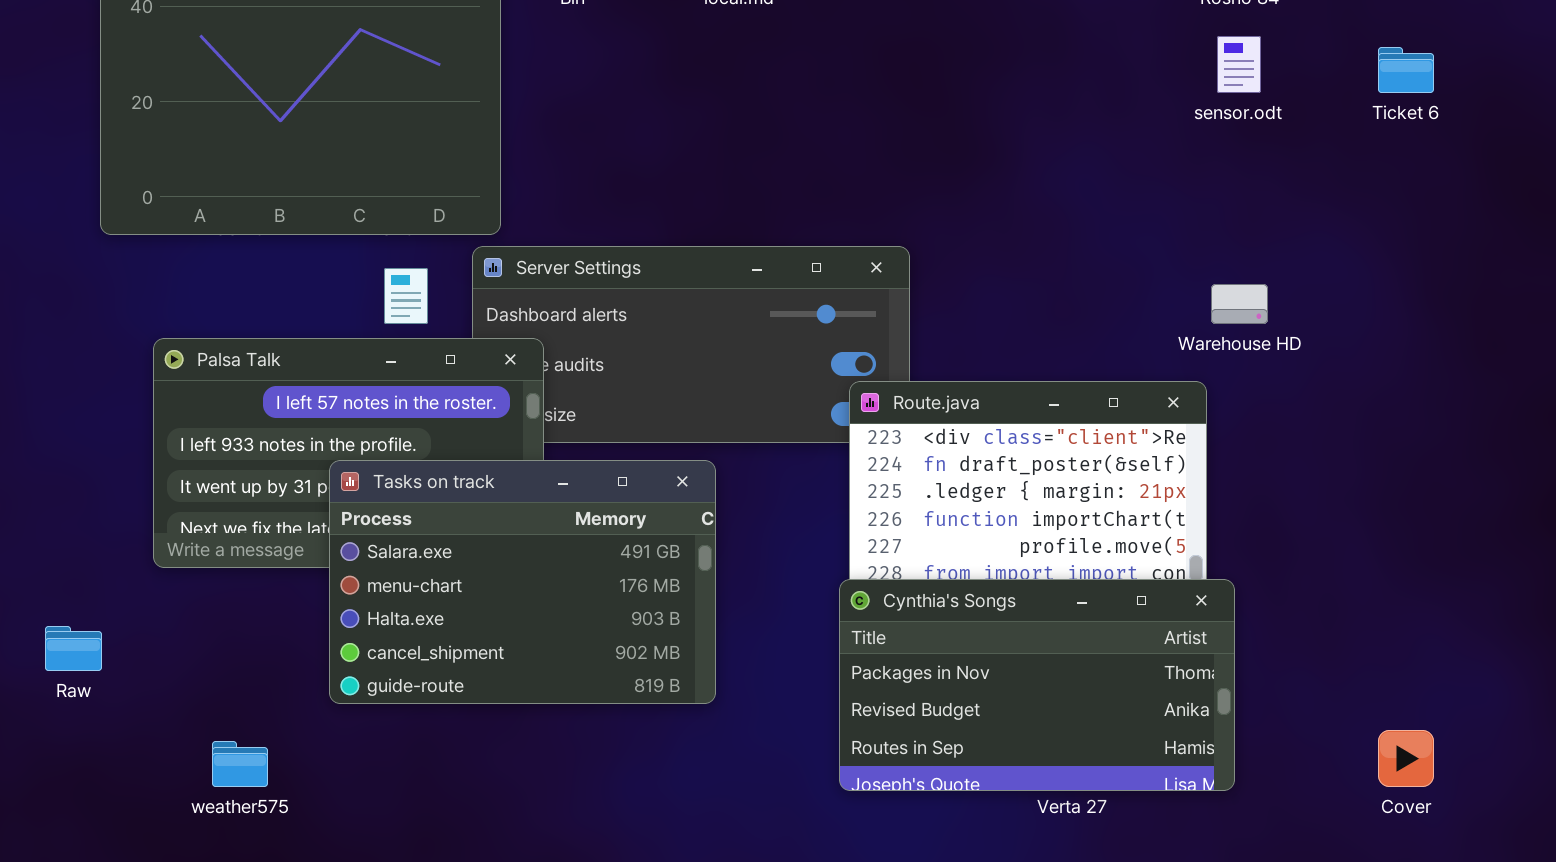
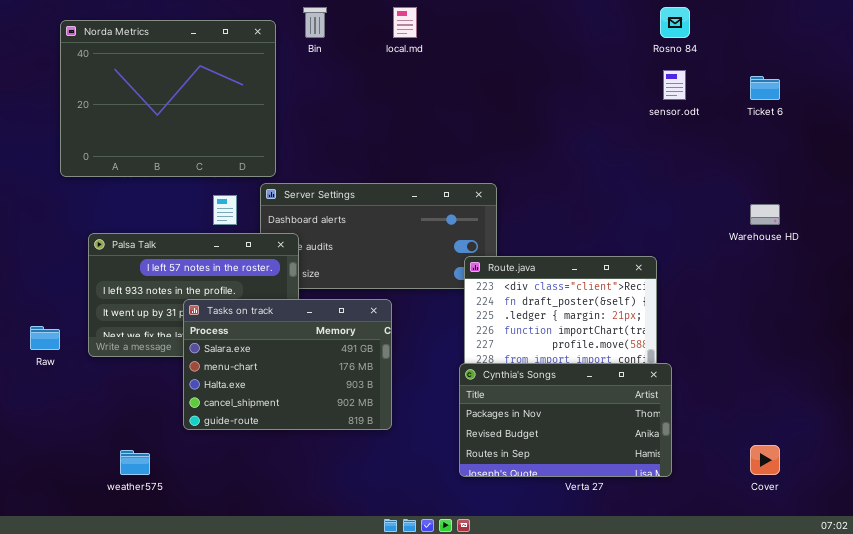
Warehouse HD: [1211,284,1268,324] -> [750,204,780,225], moved
Raw: [45,626,102,671] -> [30,326,60,350], moved

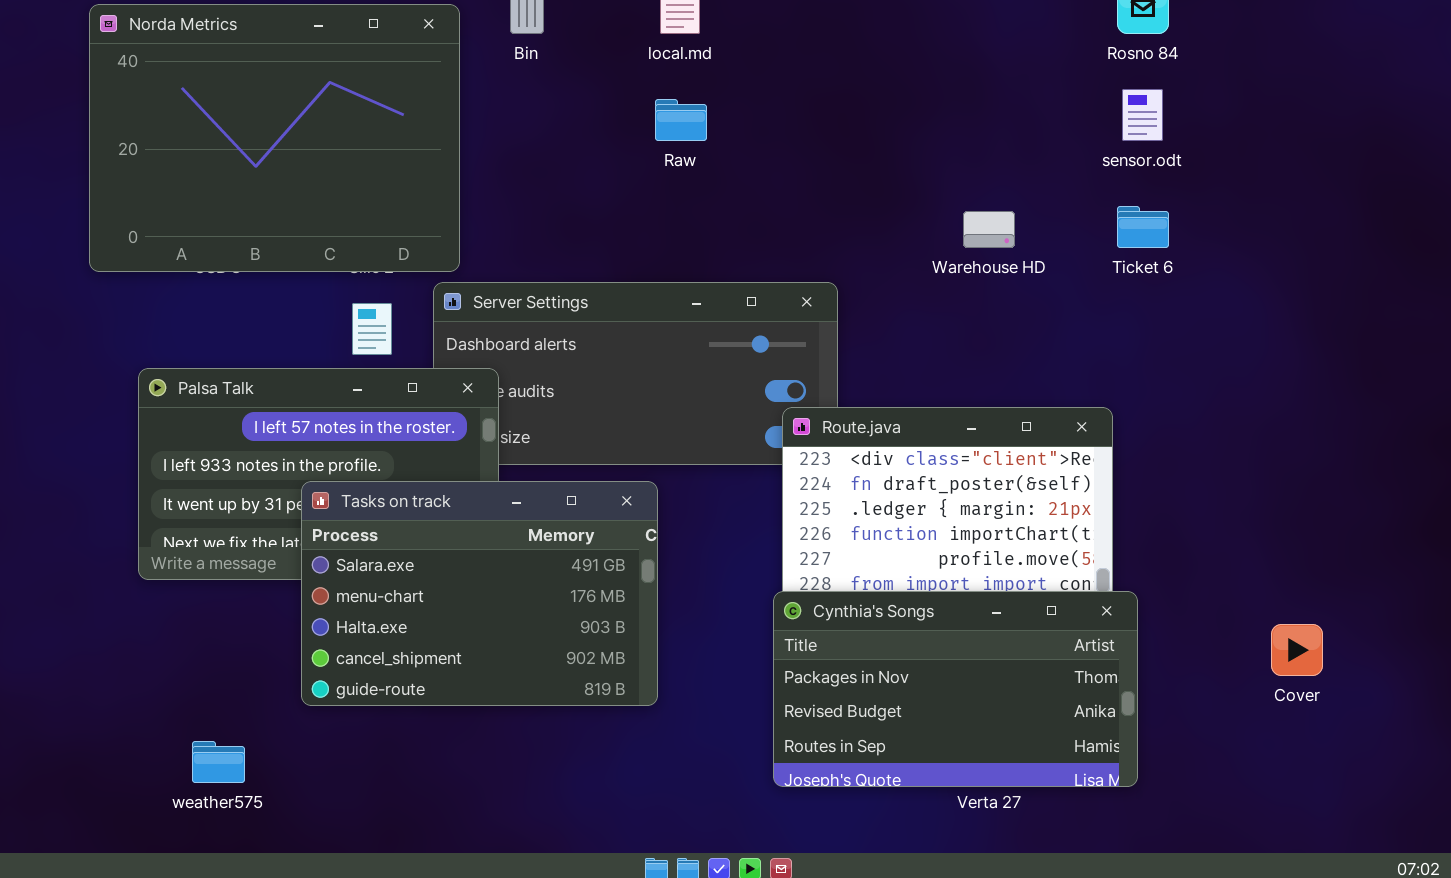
Ticket 6: [750,76,780,100] -> [1117,206,1169,248], moved
Warehouse HD: [750,204,780,225] -> [963,211,1015,248], moved
Raw: [30,326,60,350] -> [655,99,707,141], moved
Cover: [750,445,780,475] -> [1271,624,1323,676], moved

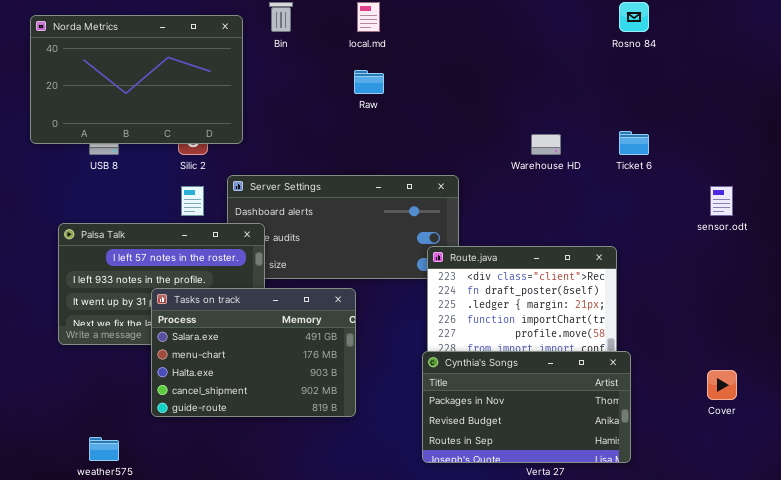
Norda Metrics: [89,4,460,272] -> [30,15,243,144], resized
sensor.odt: [1122,89,1163,141] -> [710,186,733,216], moved

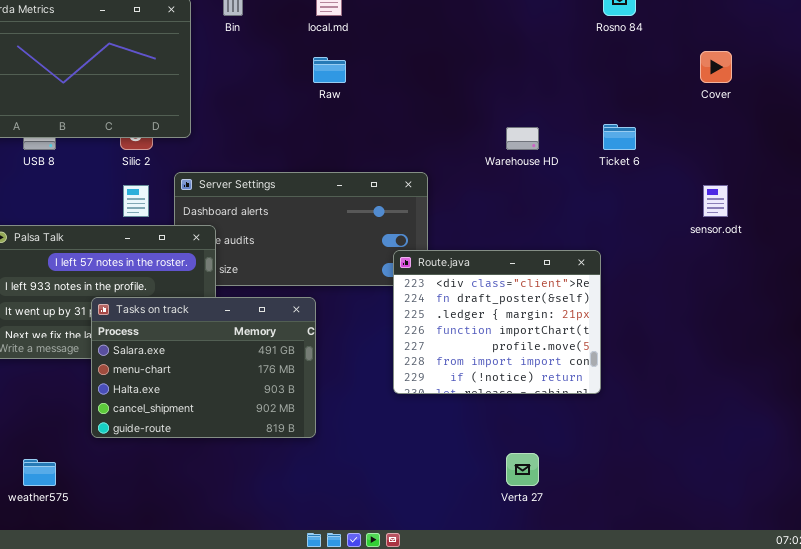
Cynthia's Songs: [422,351,631,463] -> none, closed
Cover: [707,370,737,400] -> [700,51,732,83], moved

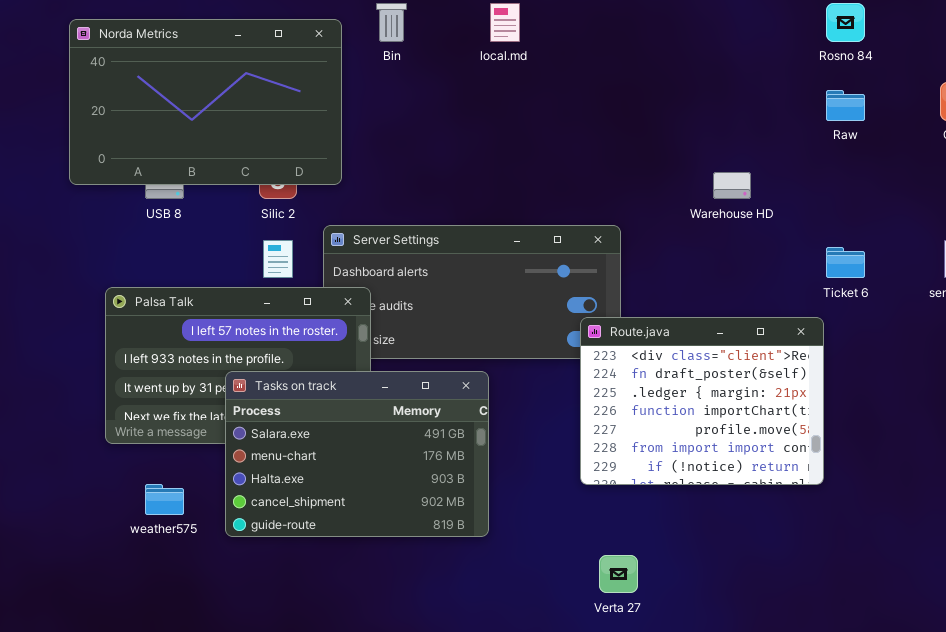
Raw: [313,57,346,83] -> [826,90,865,121], moved
Ticket 6: [603,124,636,150] -> [826,247,865,278], moved
Verta 27: [506,453,539,486] -> [599,555,638,593], moved
weather575: [23,459,56,486] -> [145,484,184,515], moved

